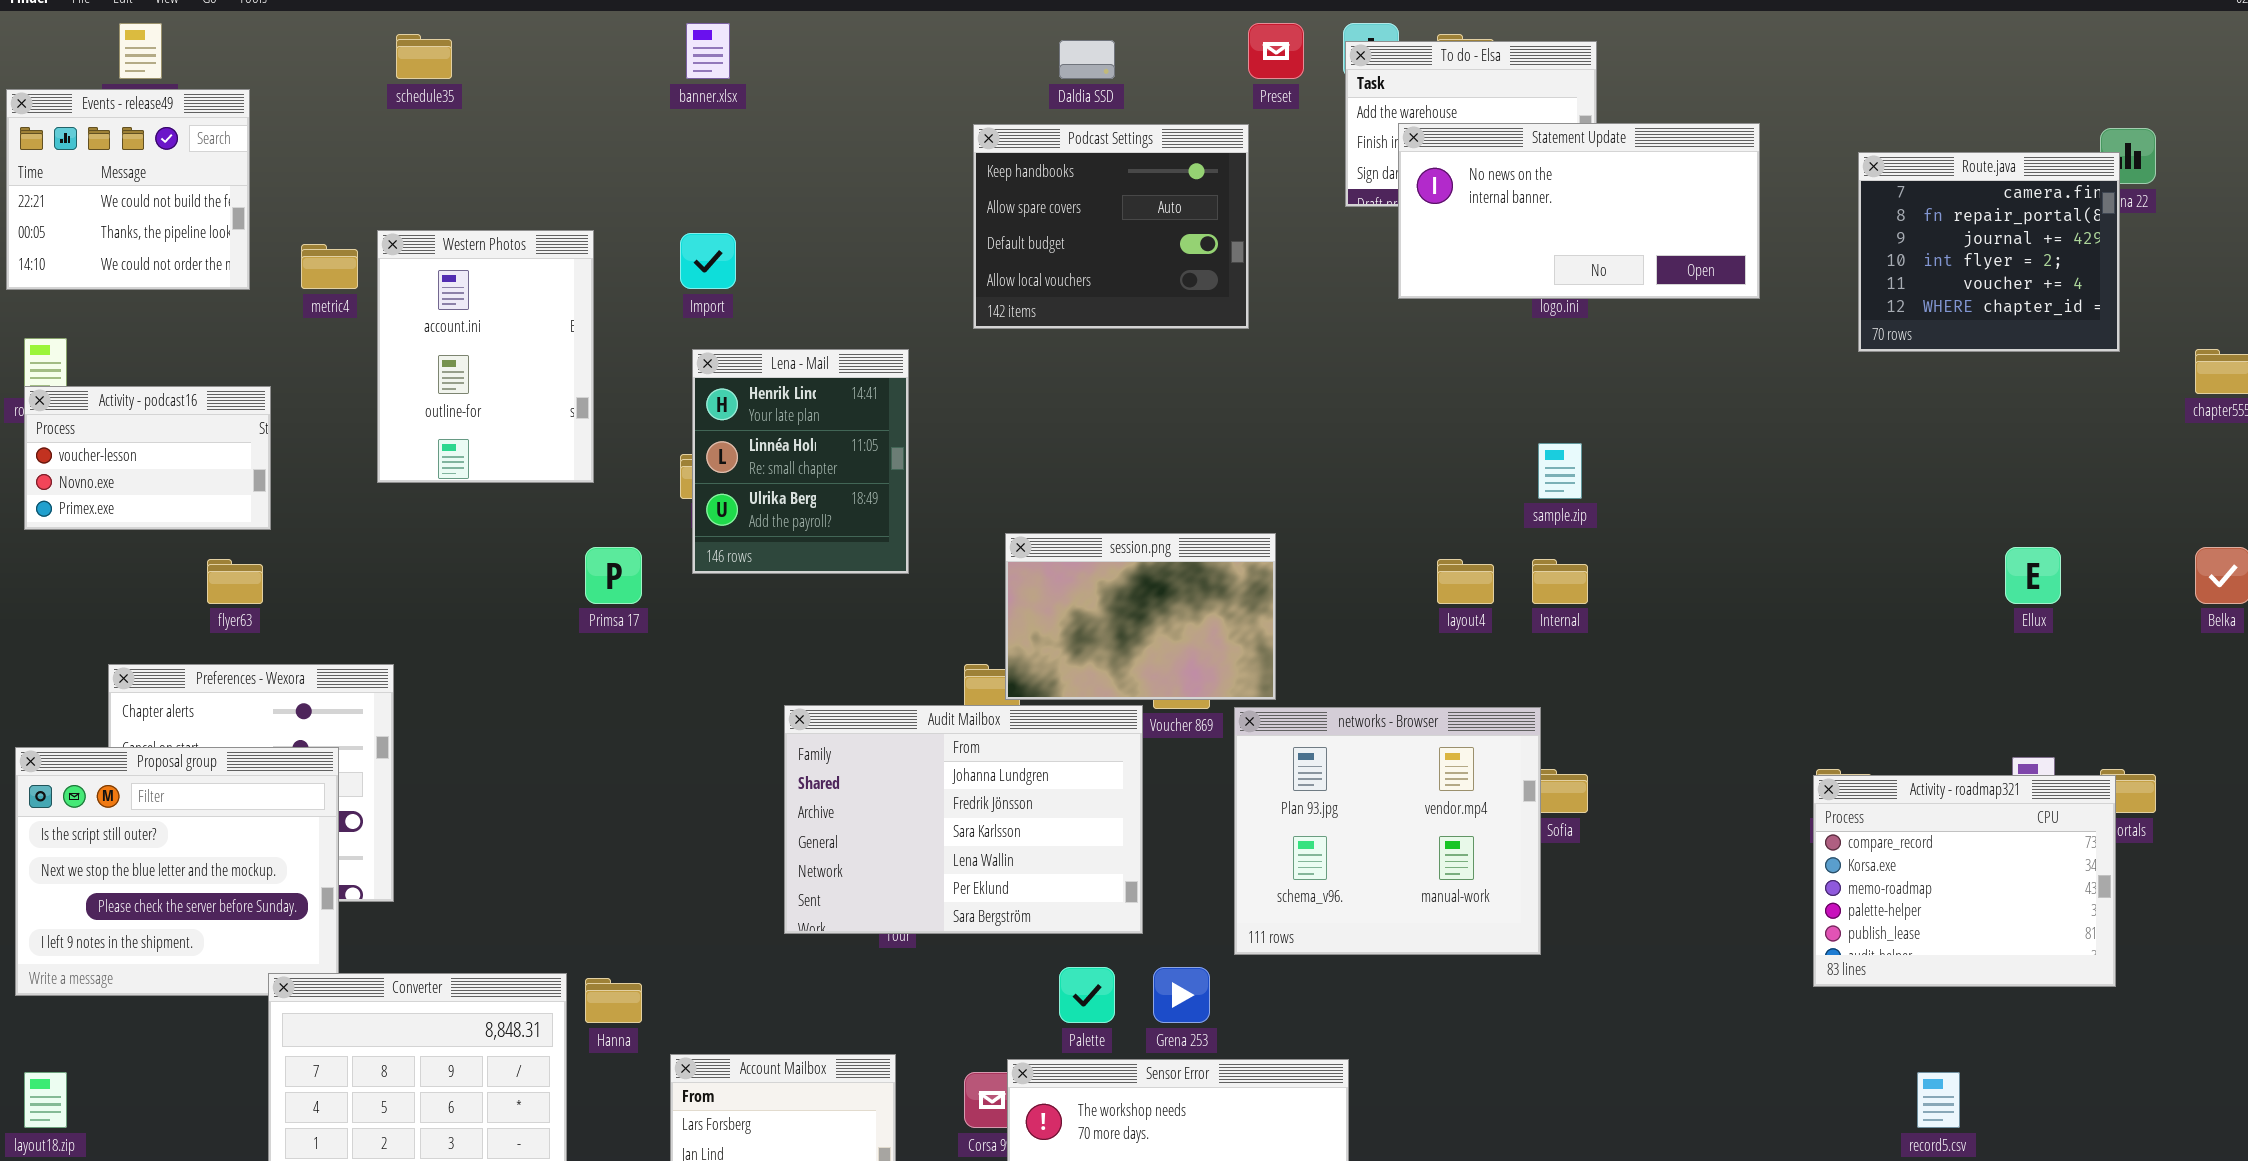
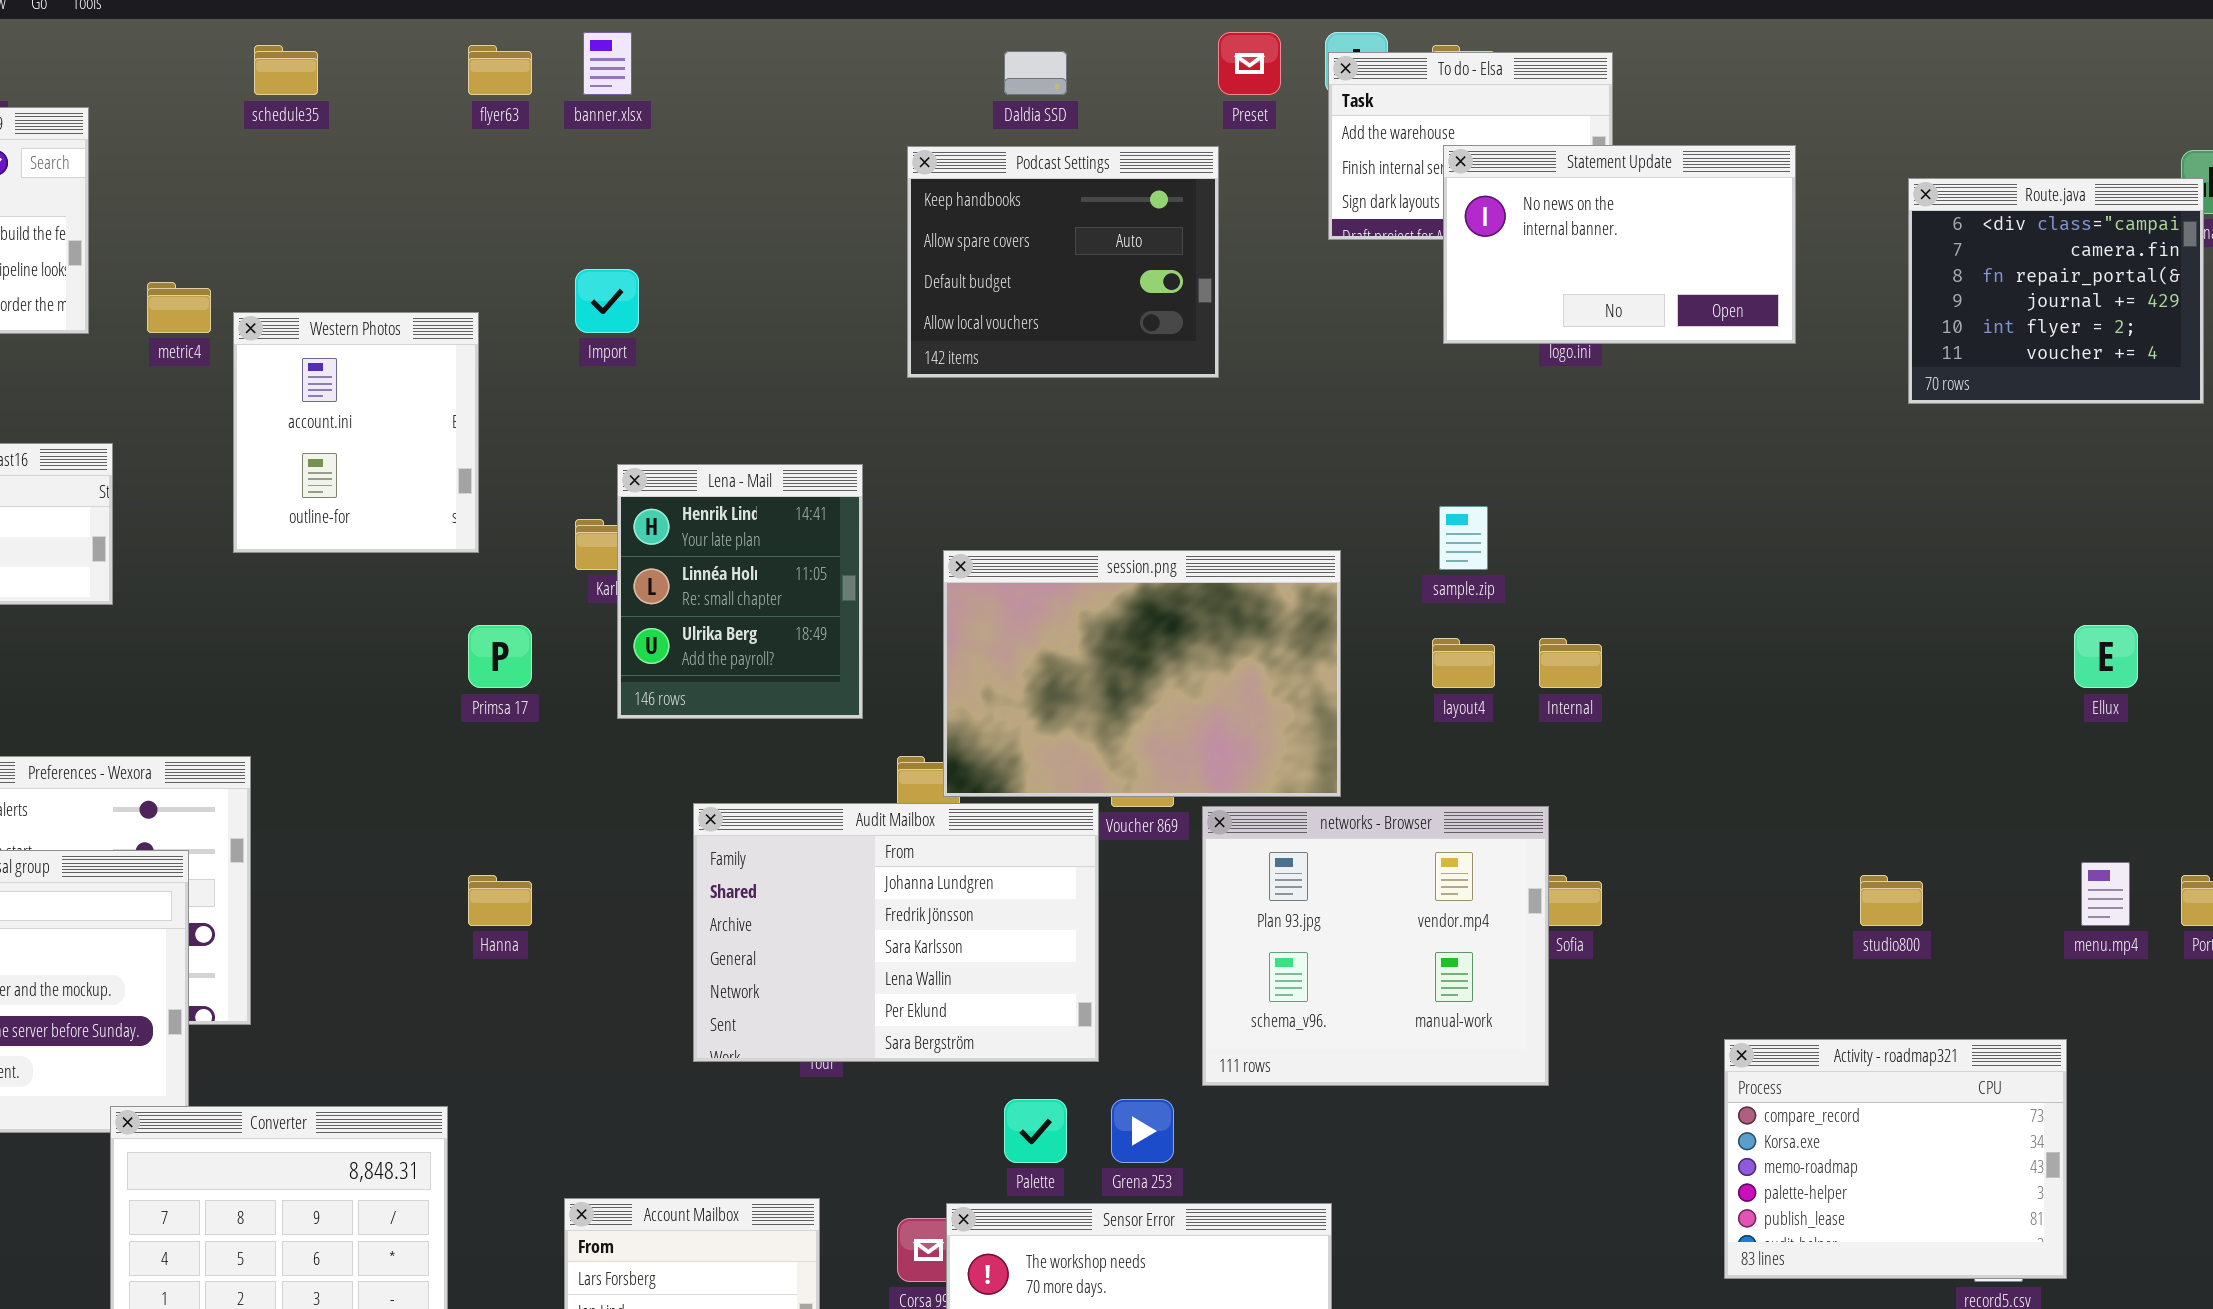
Statement Update: [1398,123,1760,299] -> [1443,145,1796,344], resized
Route.java: [1858,152,2120,352] -> [1908,178,2204,404], scrolled up 1 row
Western Photos: [377,230,594,483] -> [233,312,479,553], resized
Lena - Mail: [692,349,909,574] -> [617,464,863,719], moved
sample.zip: [1538,443,1582,499] -> [1439,506,1488,570], moved
session.png: [1005,533,1276,700] -> [943,550,1341,797], resized
flyer63: [207,559,263,604] -> [468,45,532,95], moved
Activity - roadmap321: [1813,775,2116,987] -> [1724,1039,2067,1279], moved
Hanna: [585,978,642,1023] -> [468,875,532,926], moved

